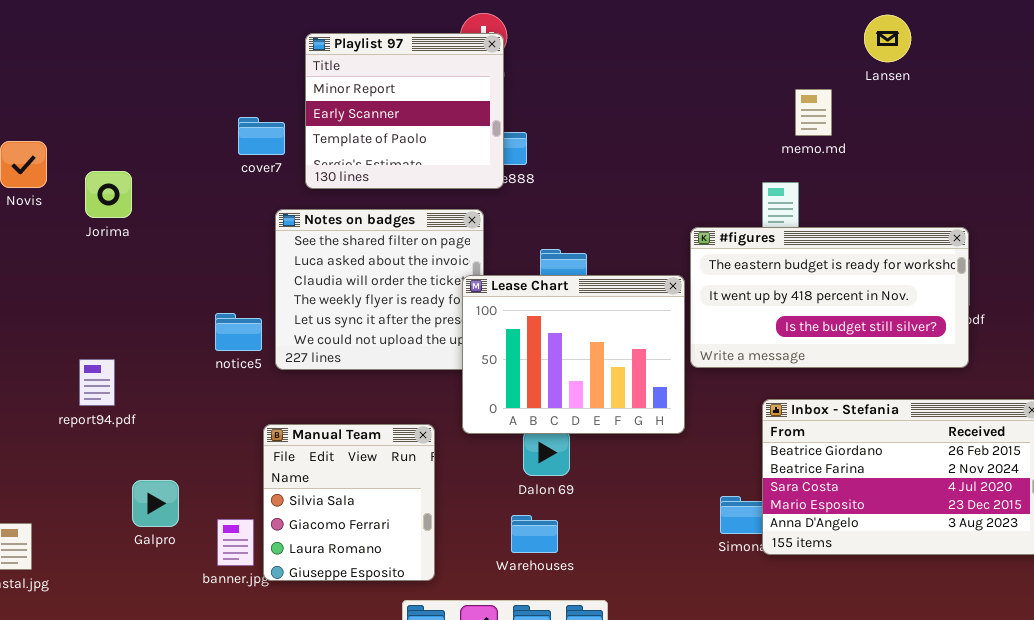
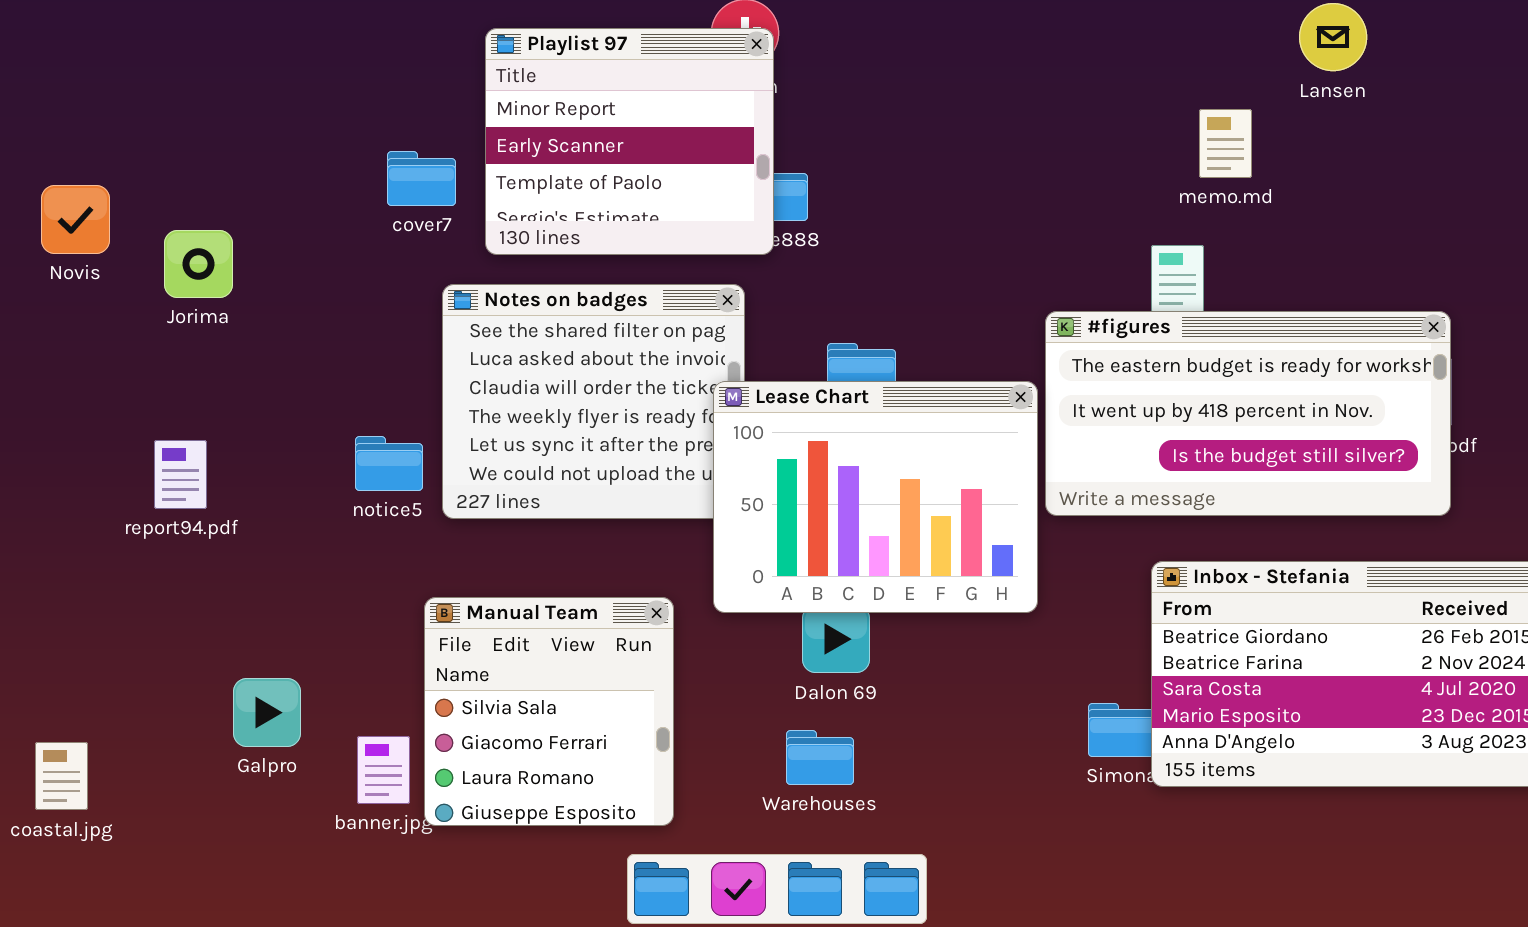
report94.pdf: [79,359,115,406] -> [154,440,207,509], moved

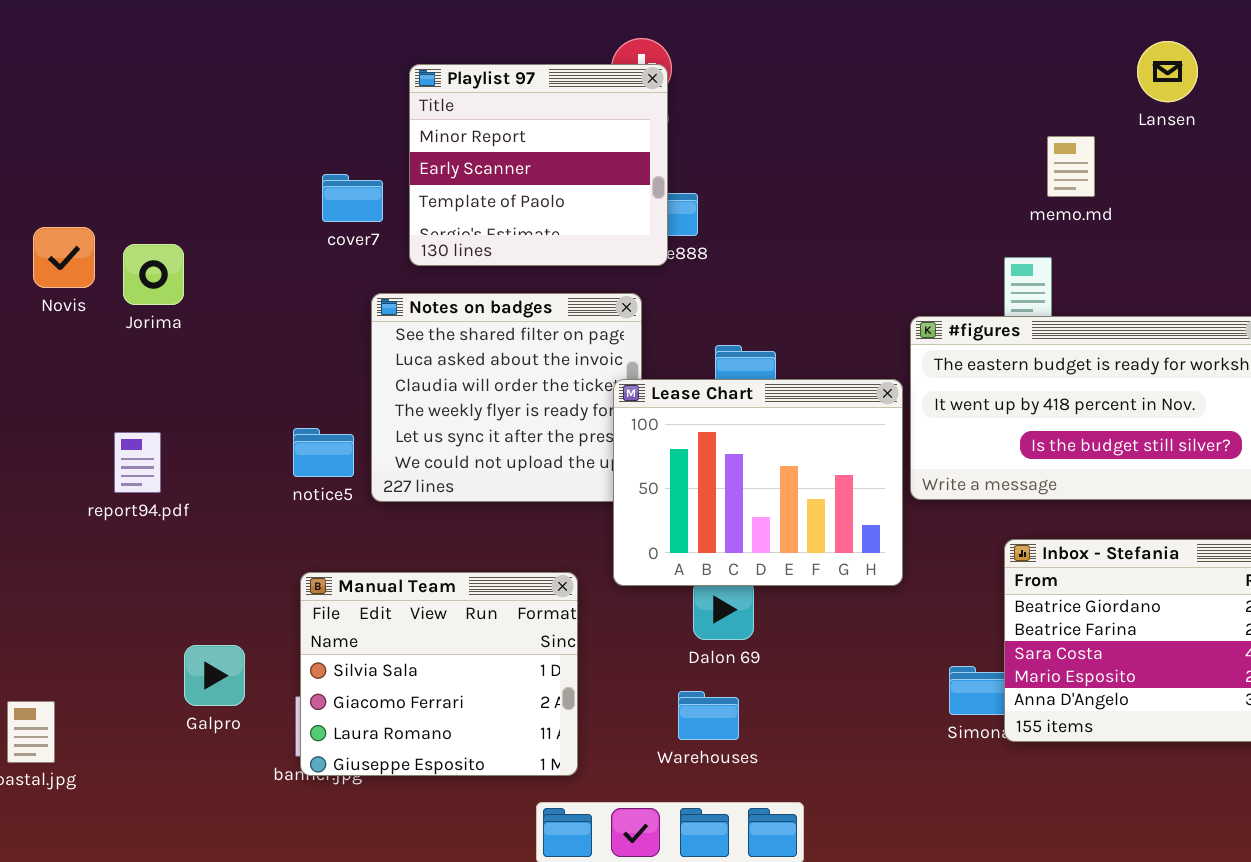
Novis: [41,185,110,254] -> [33,227,95,288], moved
Manual Team: [424,597,674,826] -> [300,572,578,776], resized

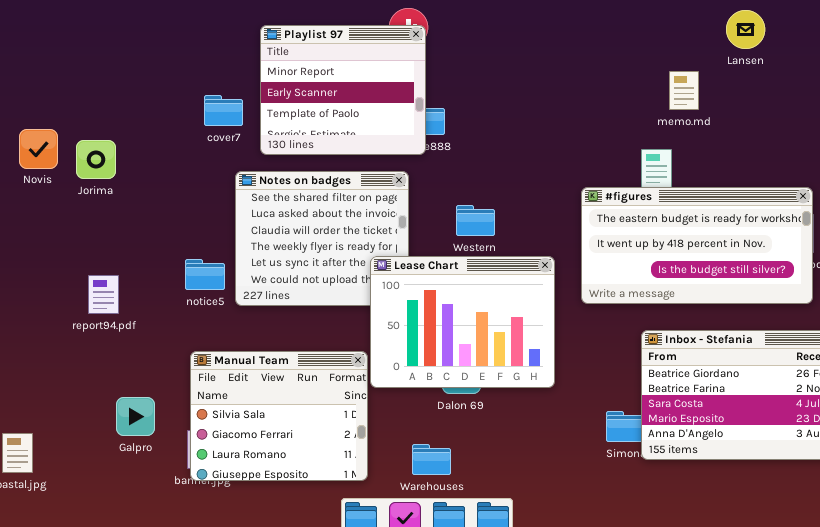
Lease Chart: [613,379,903,586] -> [370,256,555,388], moved
report94.pdf: [114,432,161,493] -> [88,275,119,314], moved
Warehouses: [678,691,739,740] -> [412,444,451,475], moved

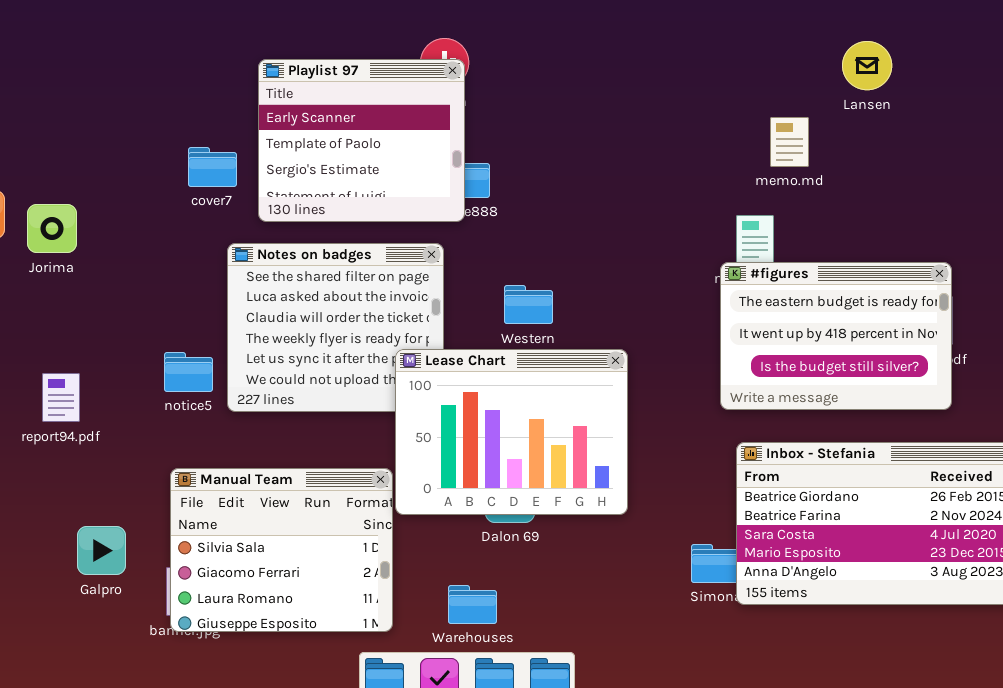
Playlist 97: [260,25,426,155] -> [258,59,465,222], scrolled down 1 row
#figures: [581,187,813,304] -> [720,262,952,410], resized

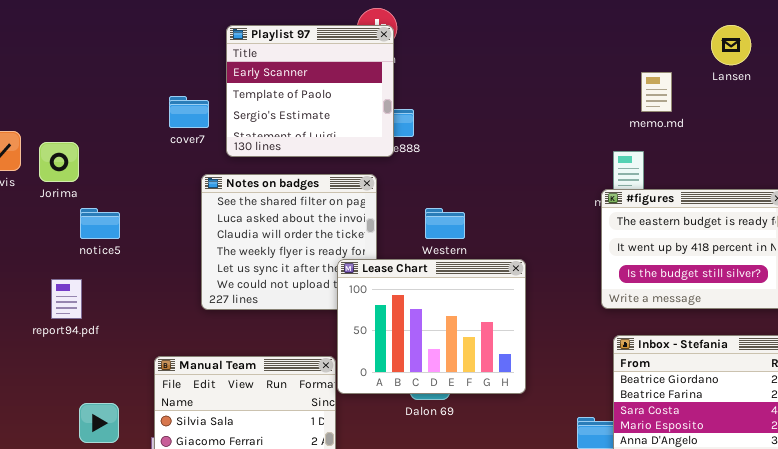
Lansen: [842,41,892,90] -> [711,25,751,65], moved
notice5: [164,352,213,392] -> [80,208,120,239], moved

